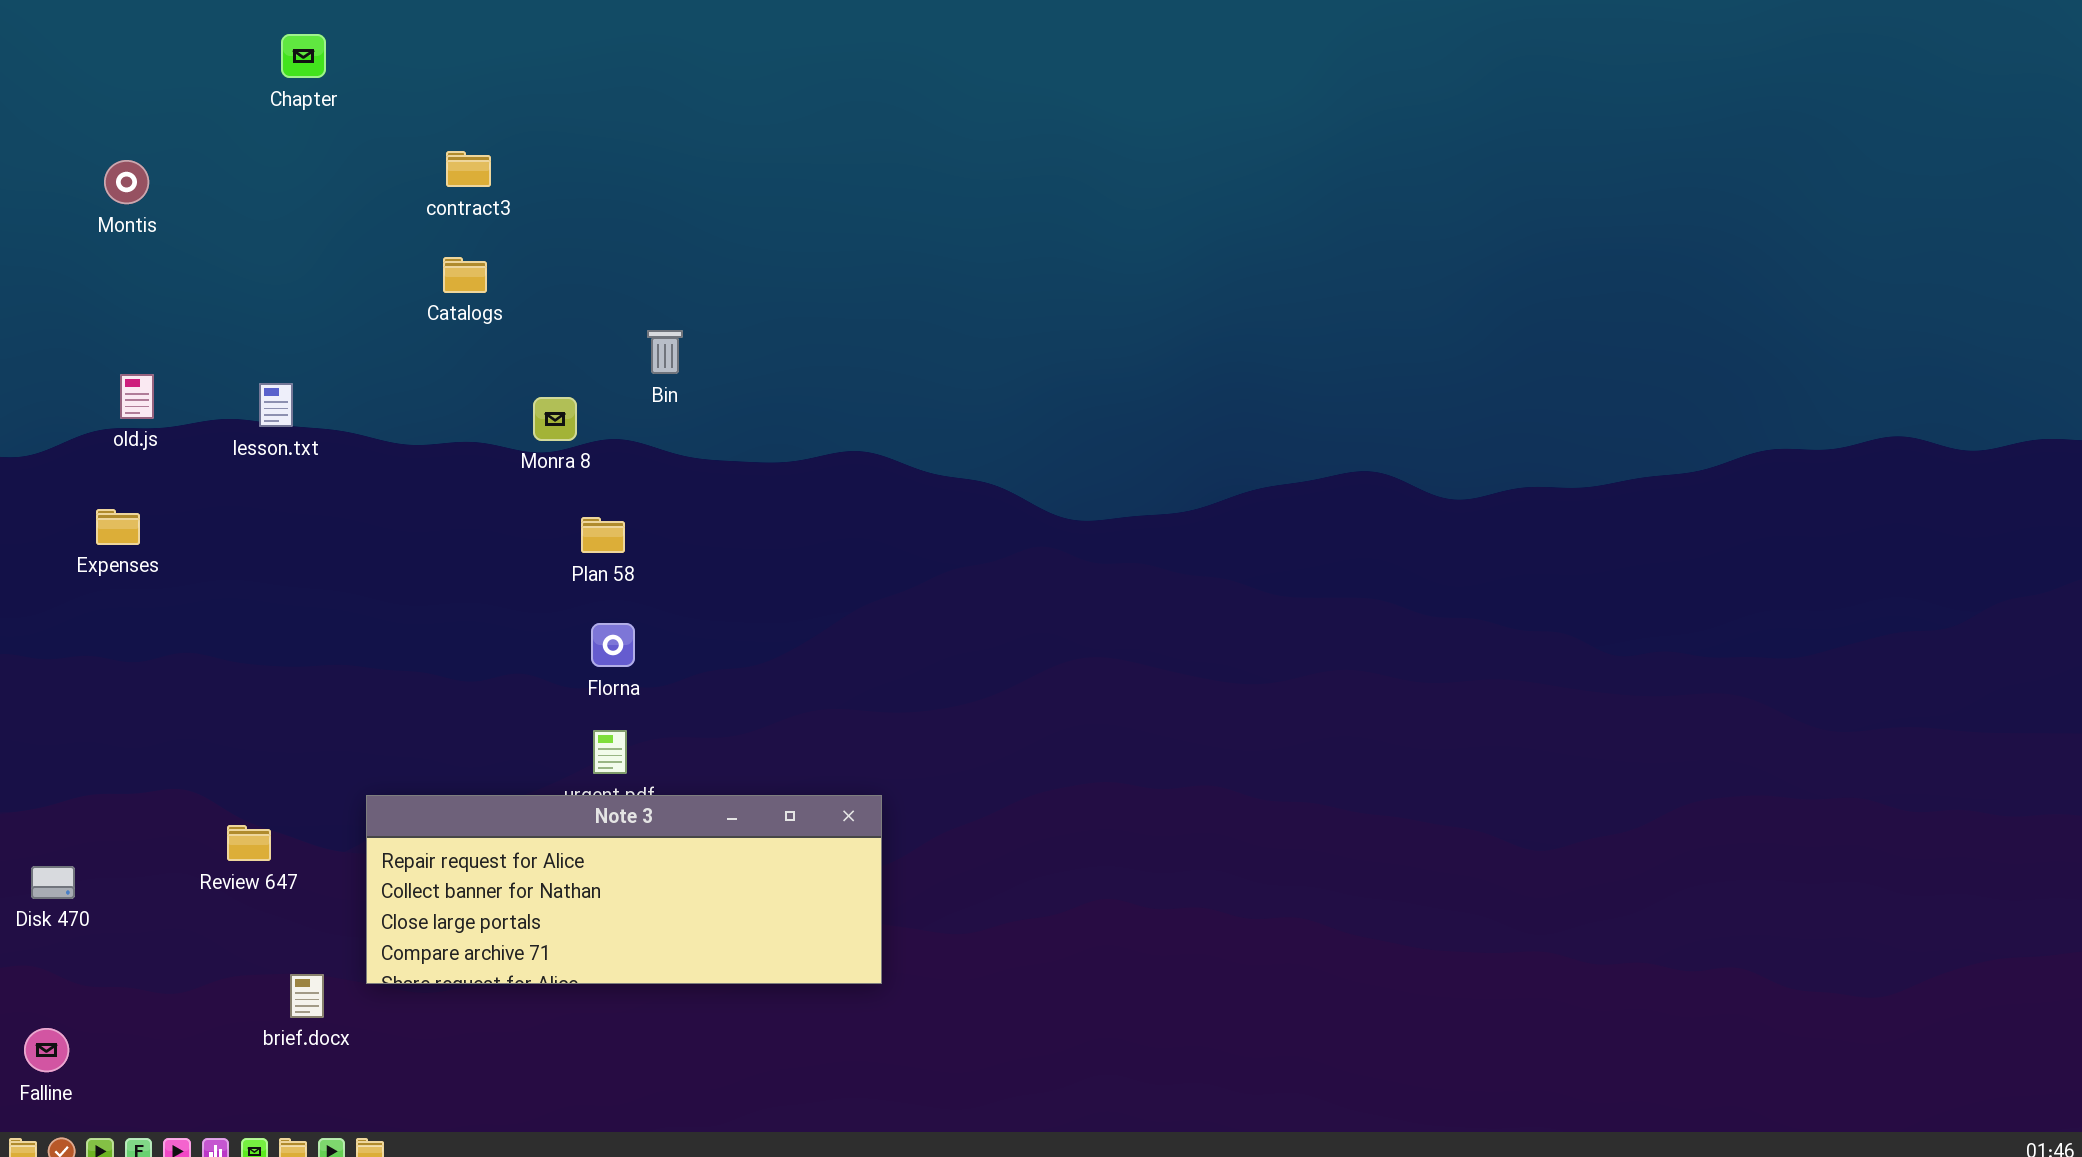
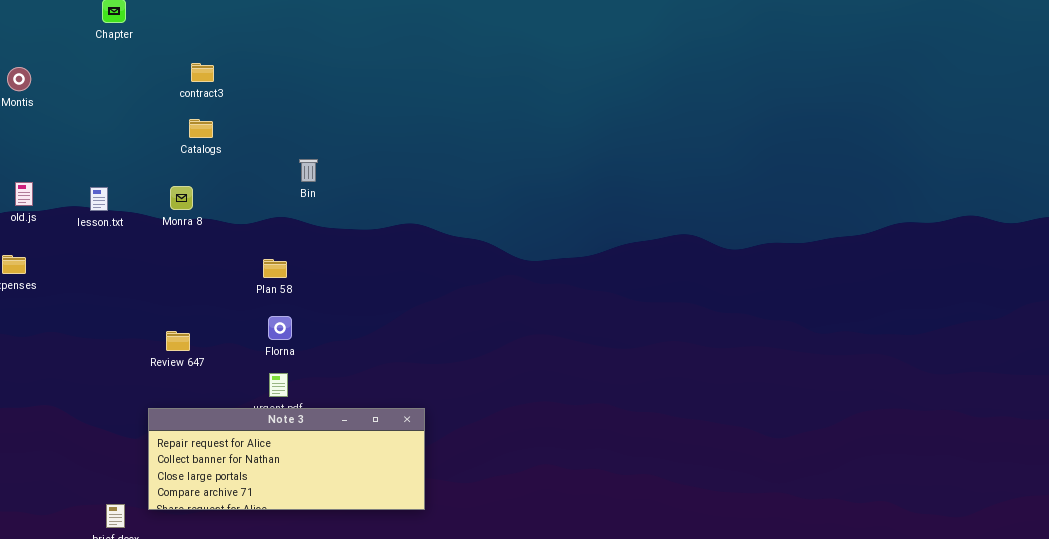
Monra 8: [533,397,577,441] -> [170,186,193,210], moved
Review 647: [227,825,271,861] -> [166,331,190,351], moved

